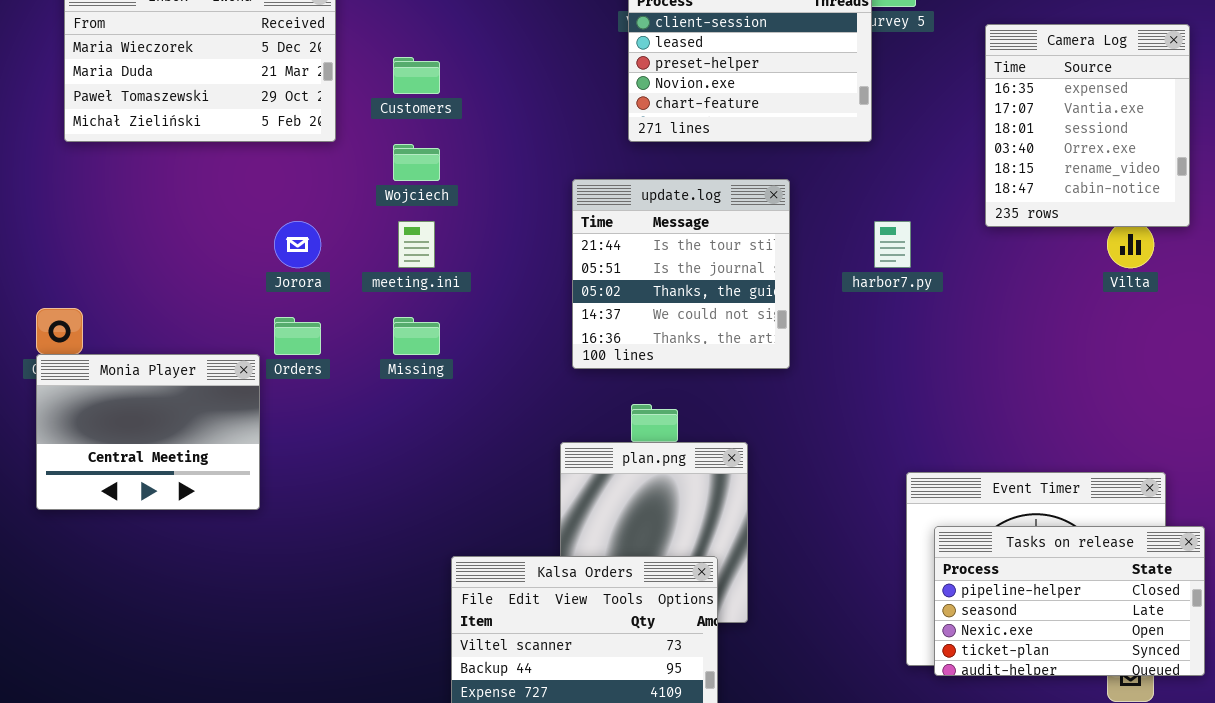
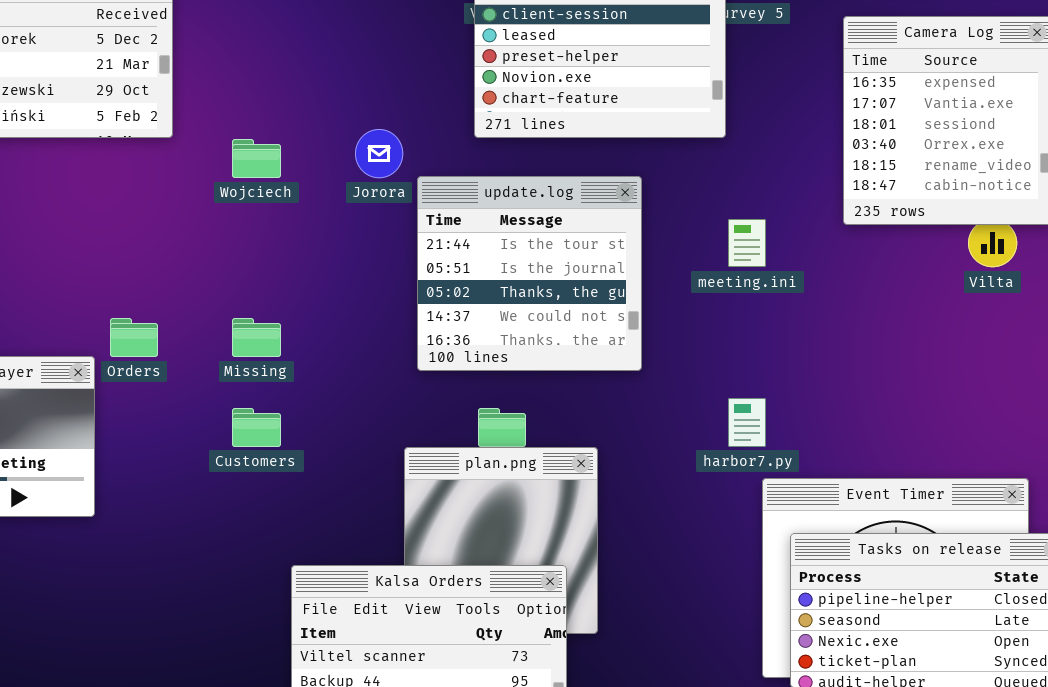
Customers: [393,57,440,94] -> [232,408,281,447], moved
Jorora: [274,221,321,268] -> [355,129,403,178], moved
meeting.ini: [398,221,435,268] -> [728,219,766,267], moved
harbor7.py: [874,221,911,268] -> [728,398,766,447], moved

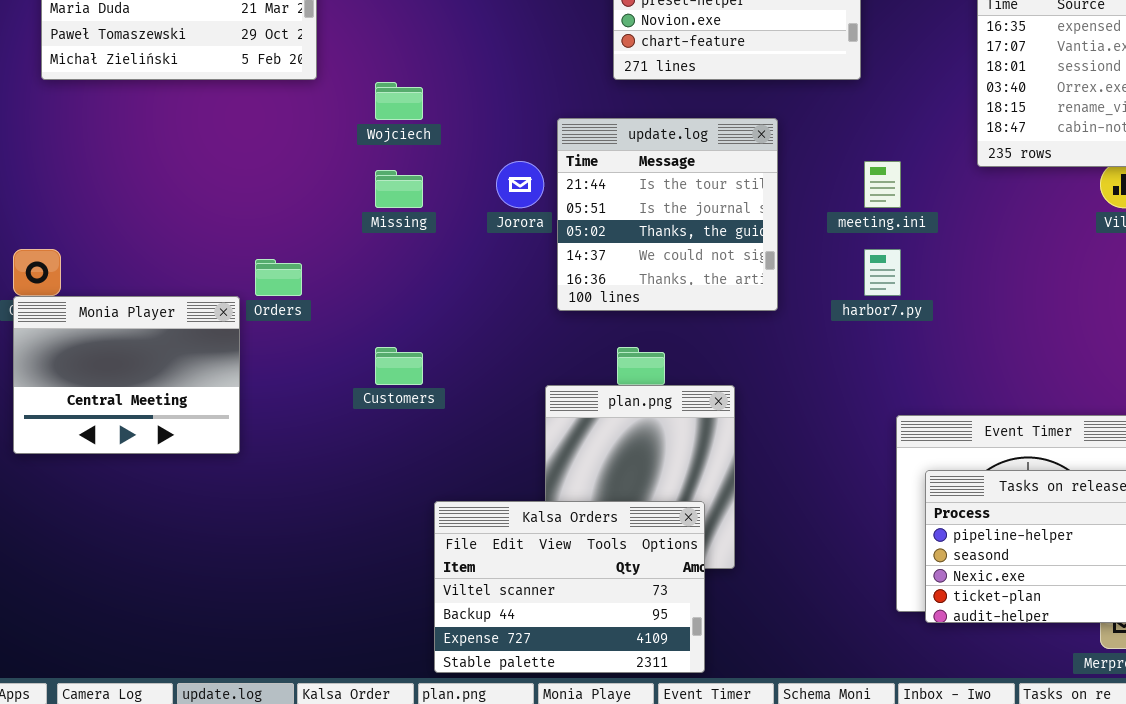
Jorora: [355,129,403,178] -> [496,161,544,208], moved
Missing: [232,318,281,357] -> [375,170,423,208], moved
harbor7.py: [728,398,766,447] -> [864,249,901,296], moved

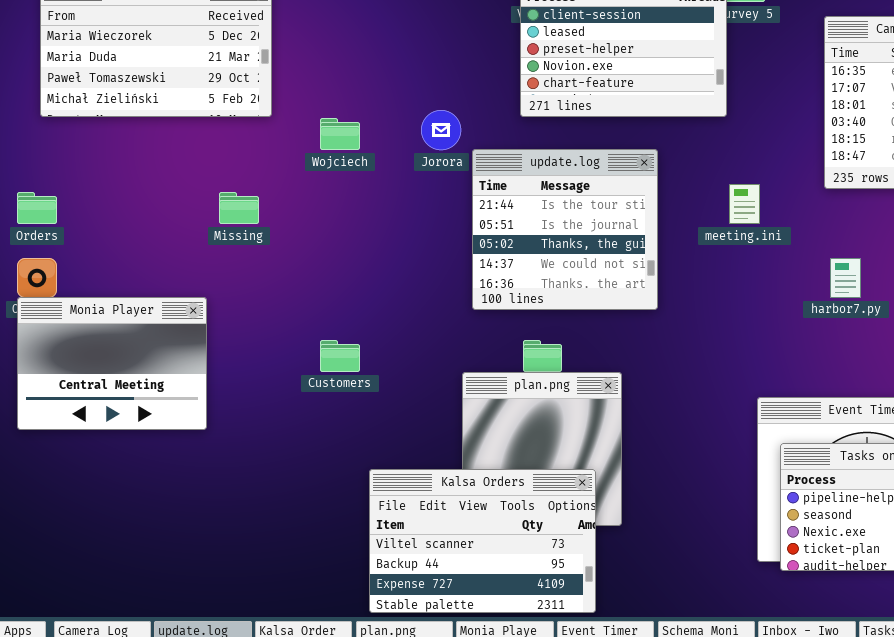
Jorora: [496,161,544,208] -> [421,110,461,150], moved
Missing: [375,170,423,208] -> [219,192,259,224], moved
harbor7.py: [864,249,901,296] -> [830,258,861,298], moved
Orders: [255,259,302,296] -> [17,192,57,224], moved

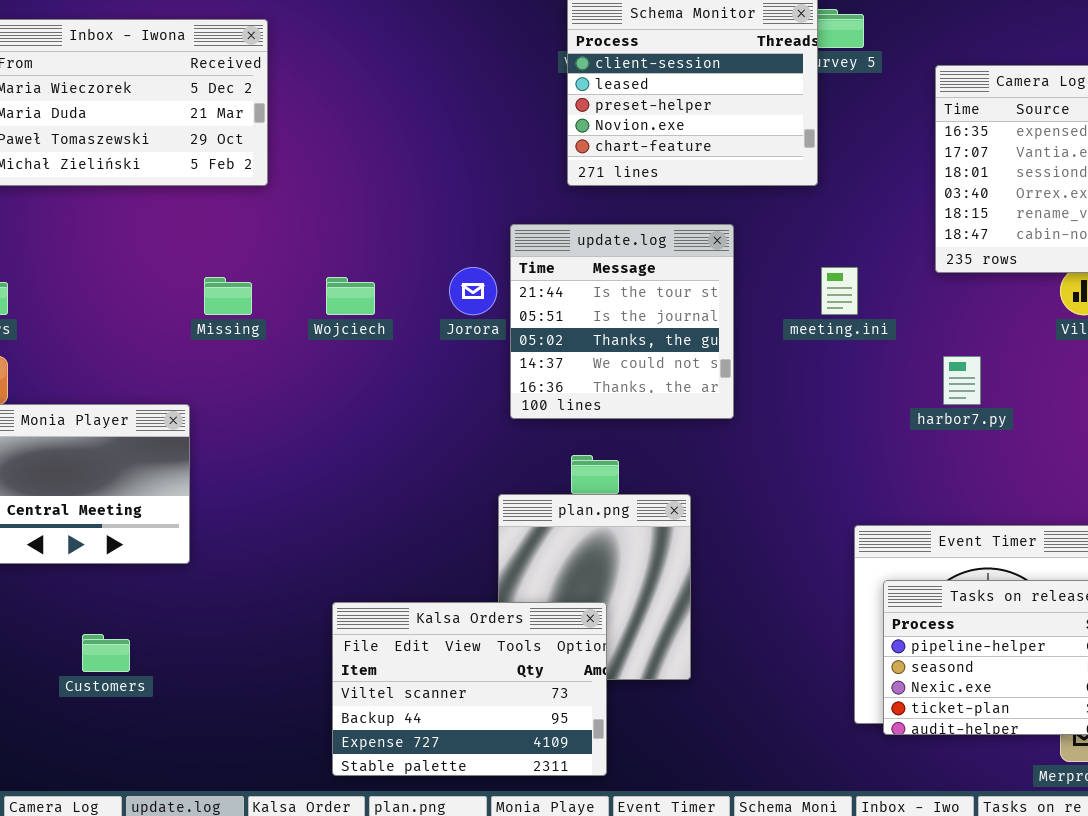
Jorora: [421,110,461,150] -> [449,267,497,315], moved
Wojciech: [320,118,360,150] -> [326,277,375,315], moved
Customers: [320,340,360,372] -> [82,634,130,672], moved
Kalsa Orders: [369,469,596,613] -> [332,602,607,776], moved

